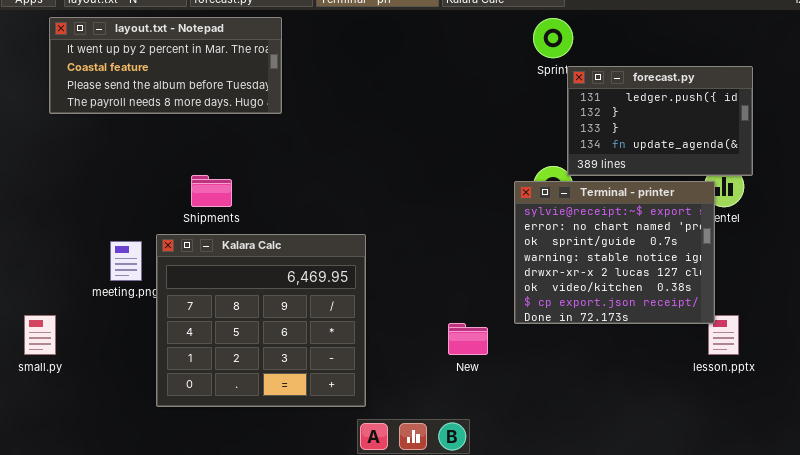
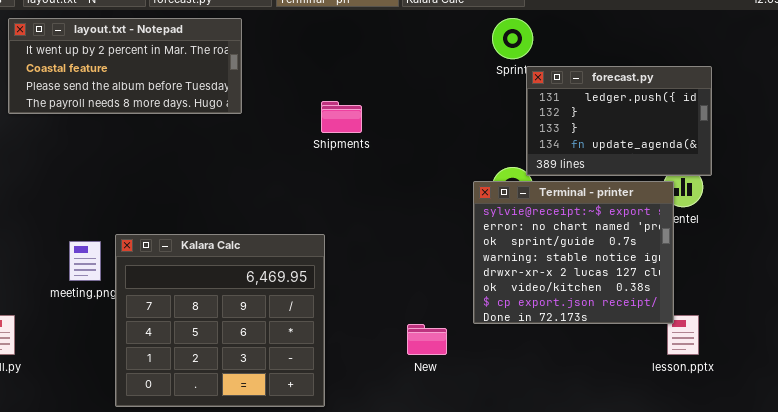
Shipments: [191,175,232,207] -> [321,101,362,133], moved

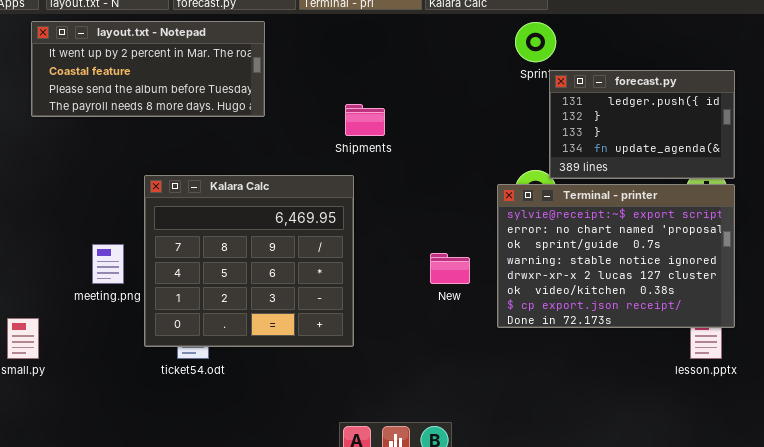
Terminal - printer: [473,181,674,324] -> [497,184,735,328], resized
Kalara Calc: [115,234,325,407] -> [144,175,354,347], moved
New: [407,324,447,355] -> [430,253,470,284], moved

